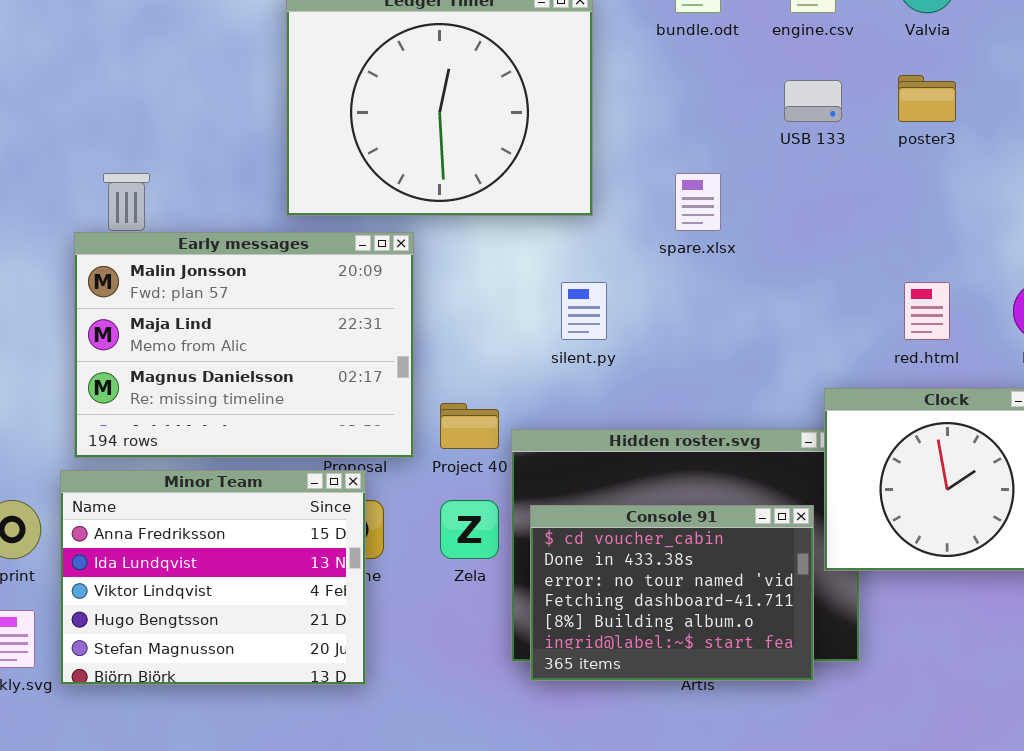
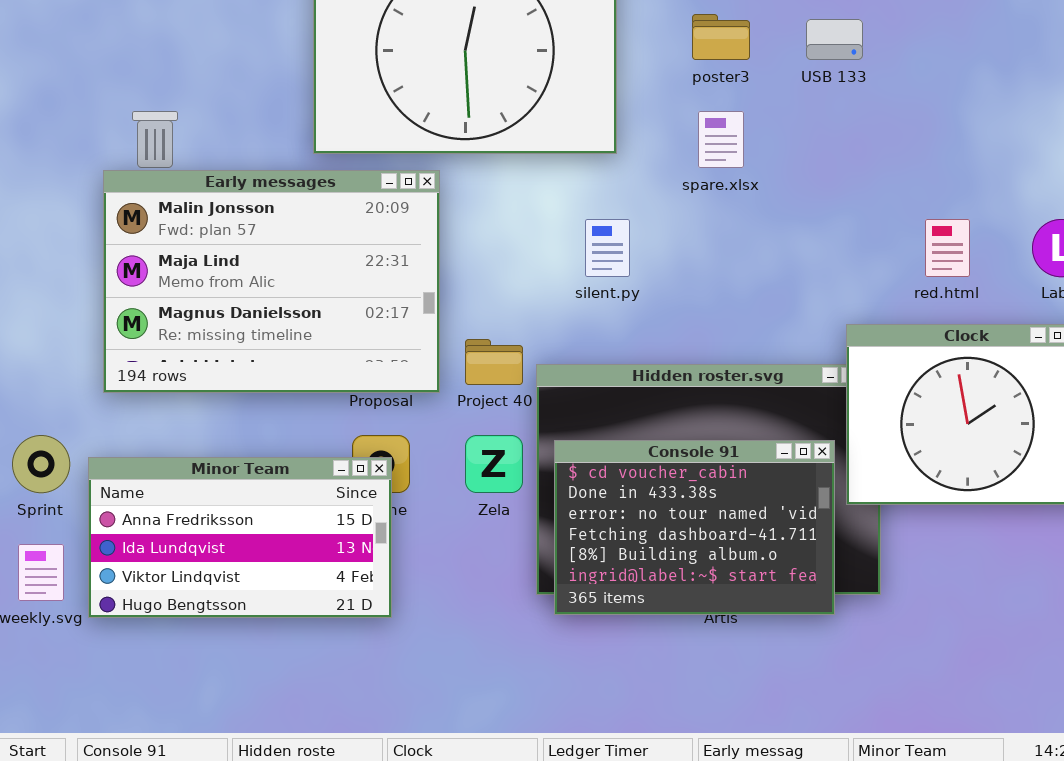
poster3: [898,75,956,122] -> [692,14,750,60], moved
Minor Team: [60,470,366,685] -> [88,457,392,618], resized

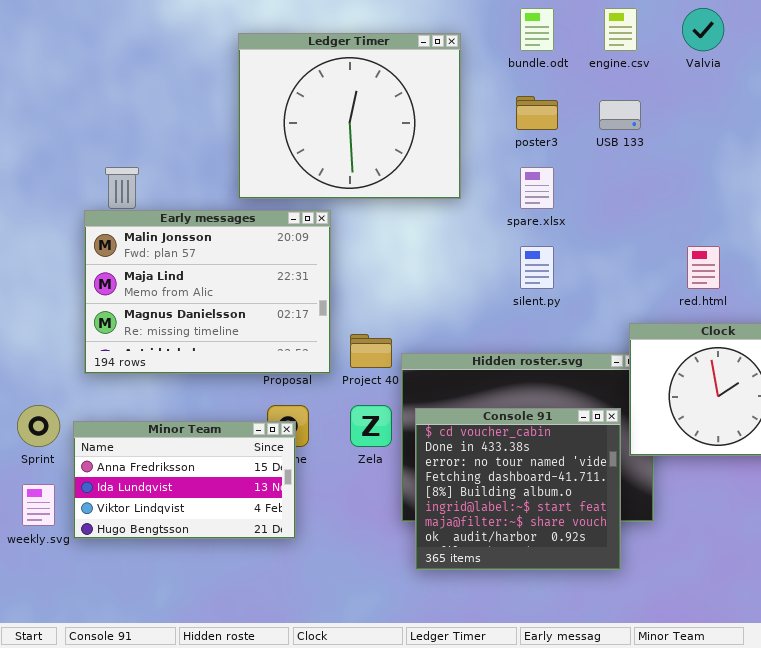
silent.py: [585,219,630,277] -> [520,246,554,289], moved
Console 91: [554,440,835,615] -> [415,408,621,570], resized

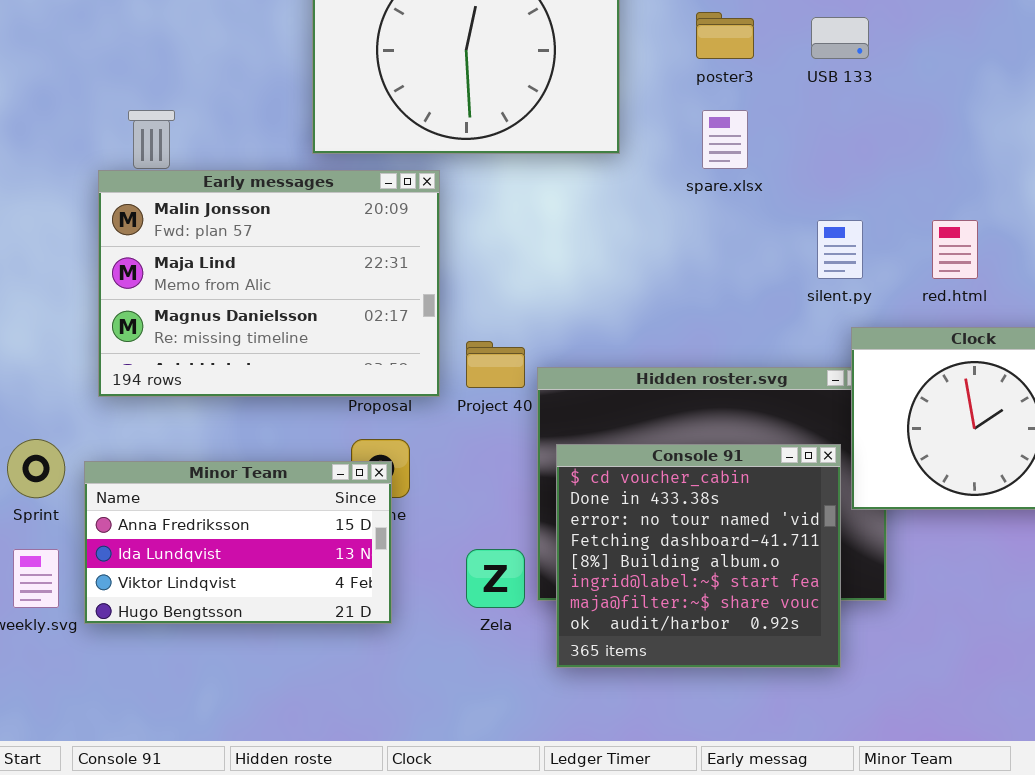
silent.py: [520,246,554,289] -> [817,220,863,279], moved
Zela: [350,405,392,447] -> [466,549,525,608], moved

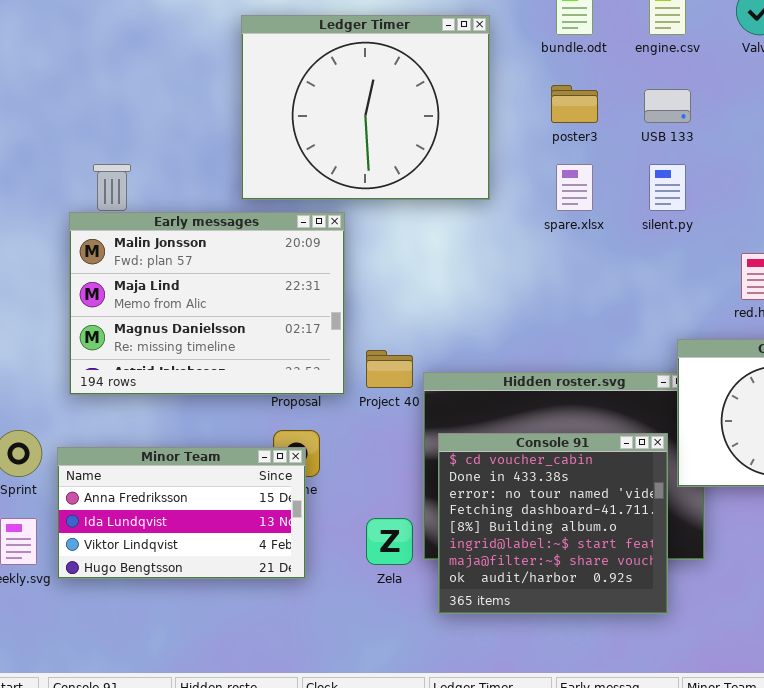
silent.py: [817,220,863,279] -> [649,164,686,211], moved

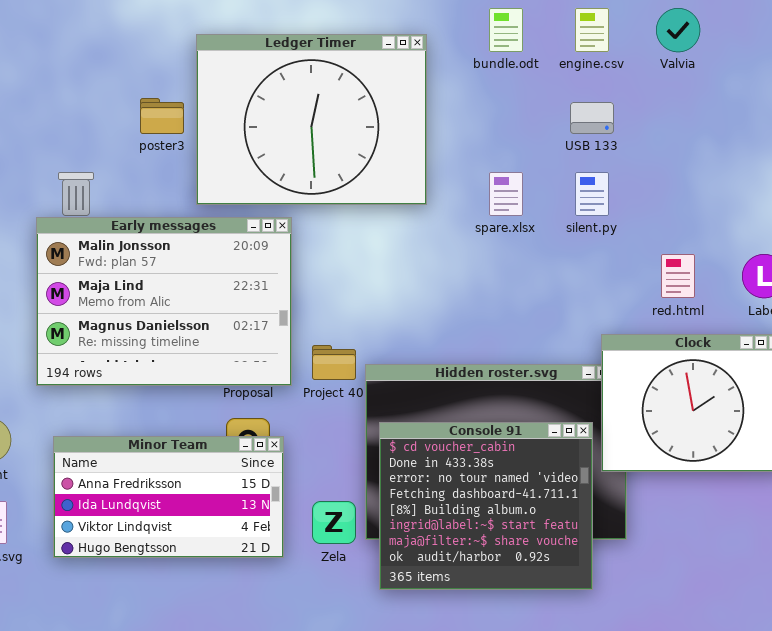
poster3: [551,85,598,123] -> [140,98,184,134], moved
Minor Team: [57,447,306,579] -> [53,436,284,558], moved

